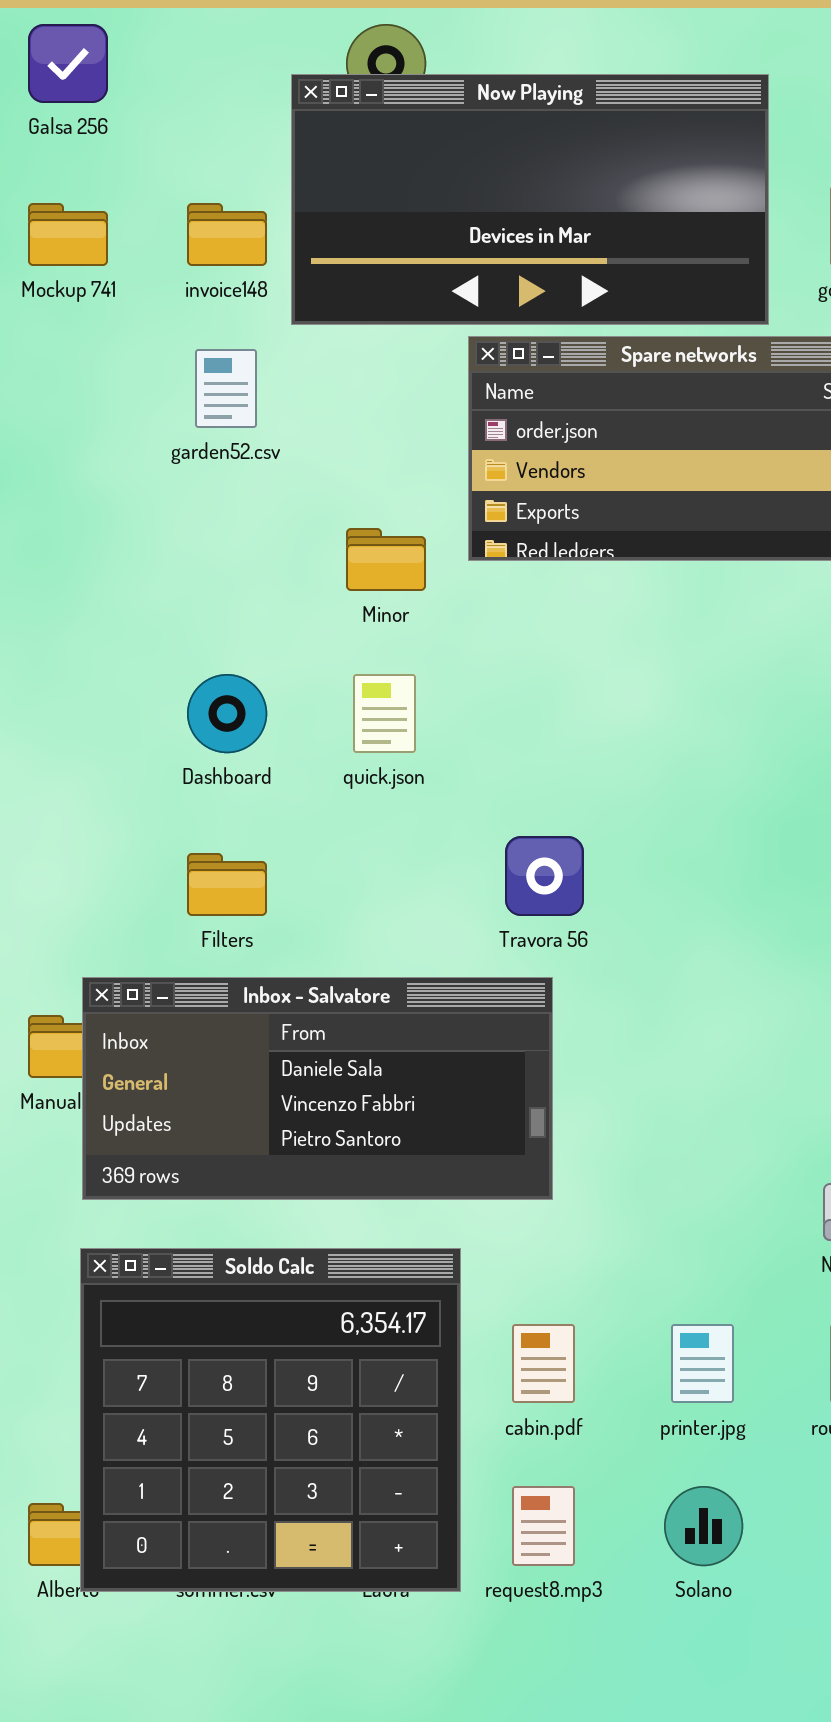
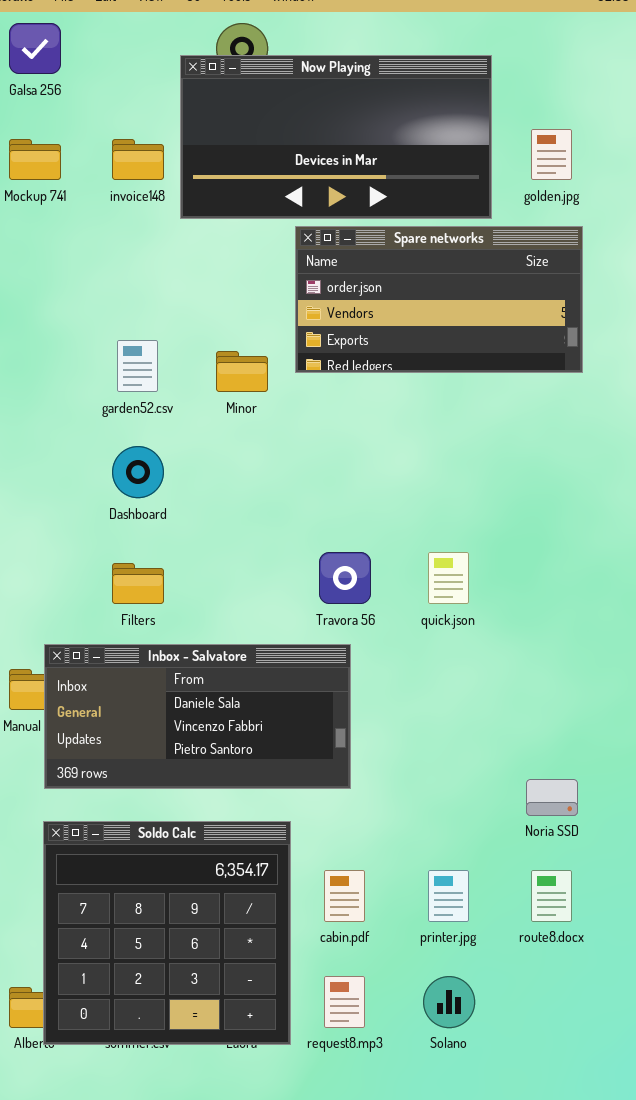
garden52.csv: [195,349,257,428] -> [117,340,158,392], moved
quick.json: [353,674,416,753] -> [428,552,469,604], moved

